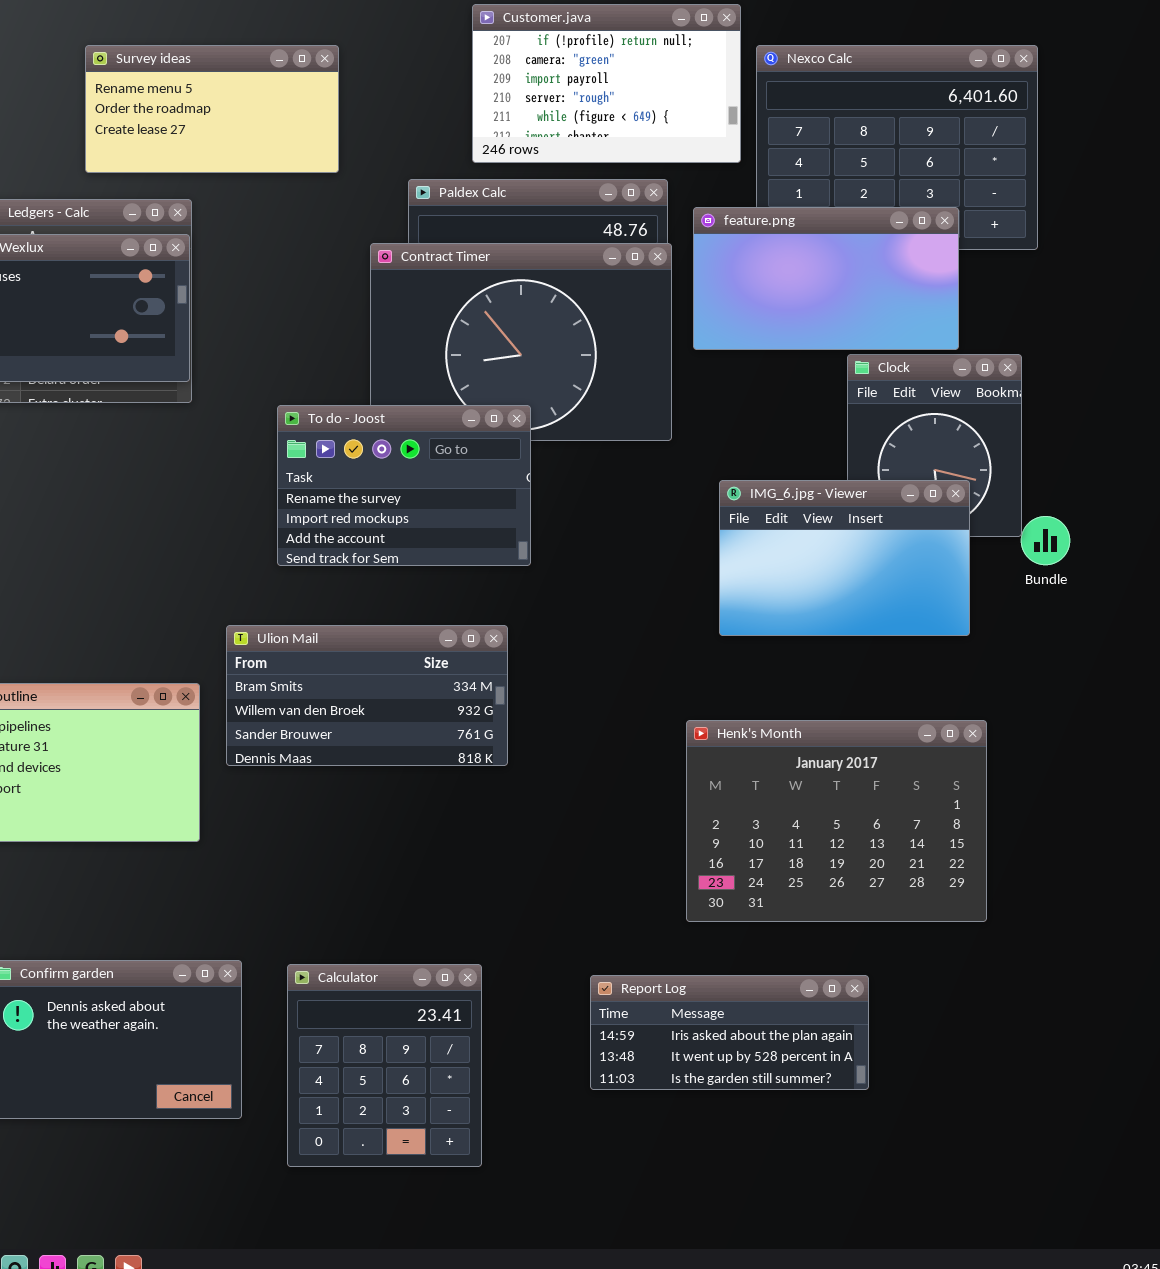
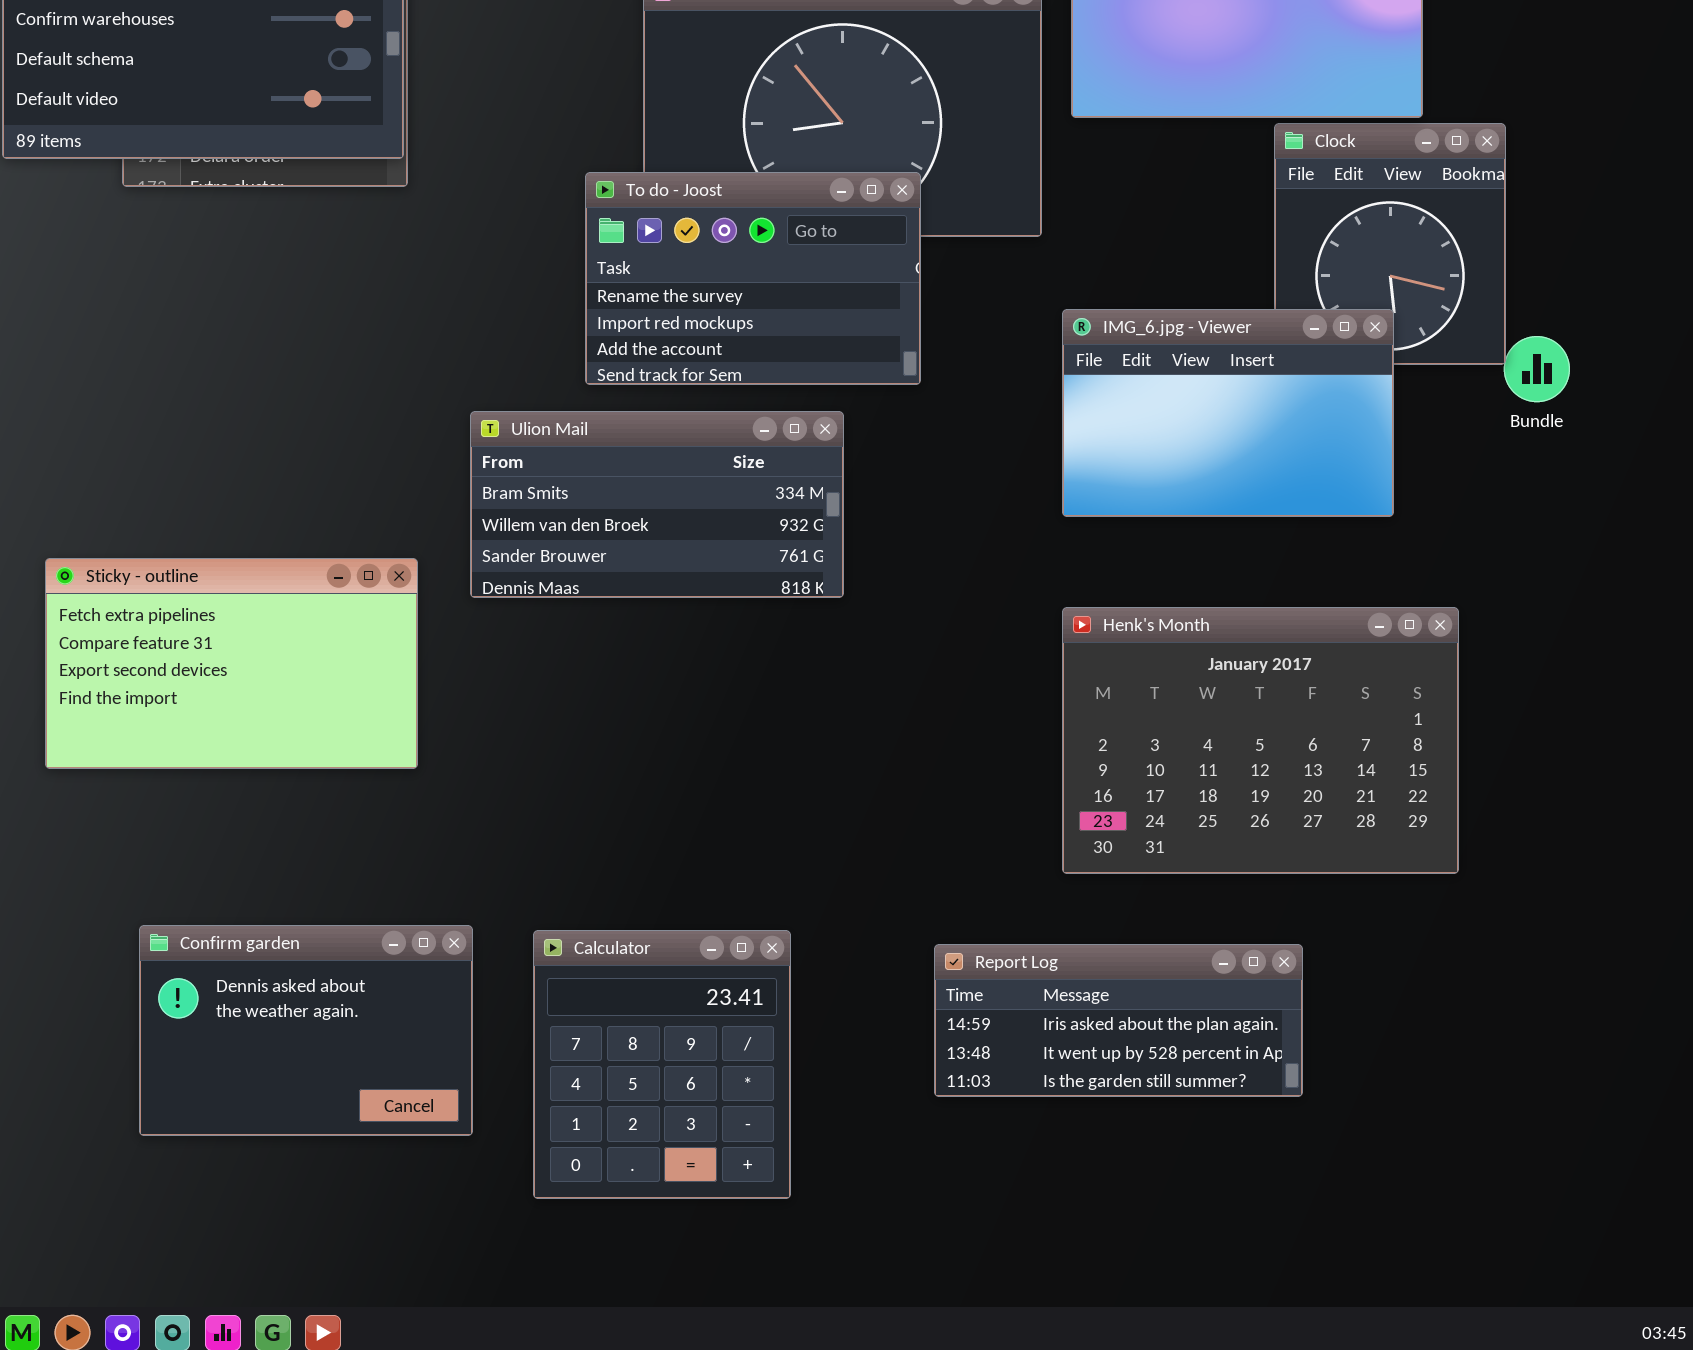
To do - Joost: [277,405,531,566] -> [585,172,921,385], moved
IMG_6.jpg - Viewer: [719,480,970,636] -> [1062,309,1394,517], moved
Ulion Mail: [226,625,508,766] -> [470,411,844,598], moved

